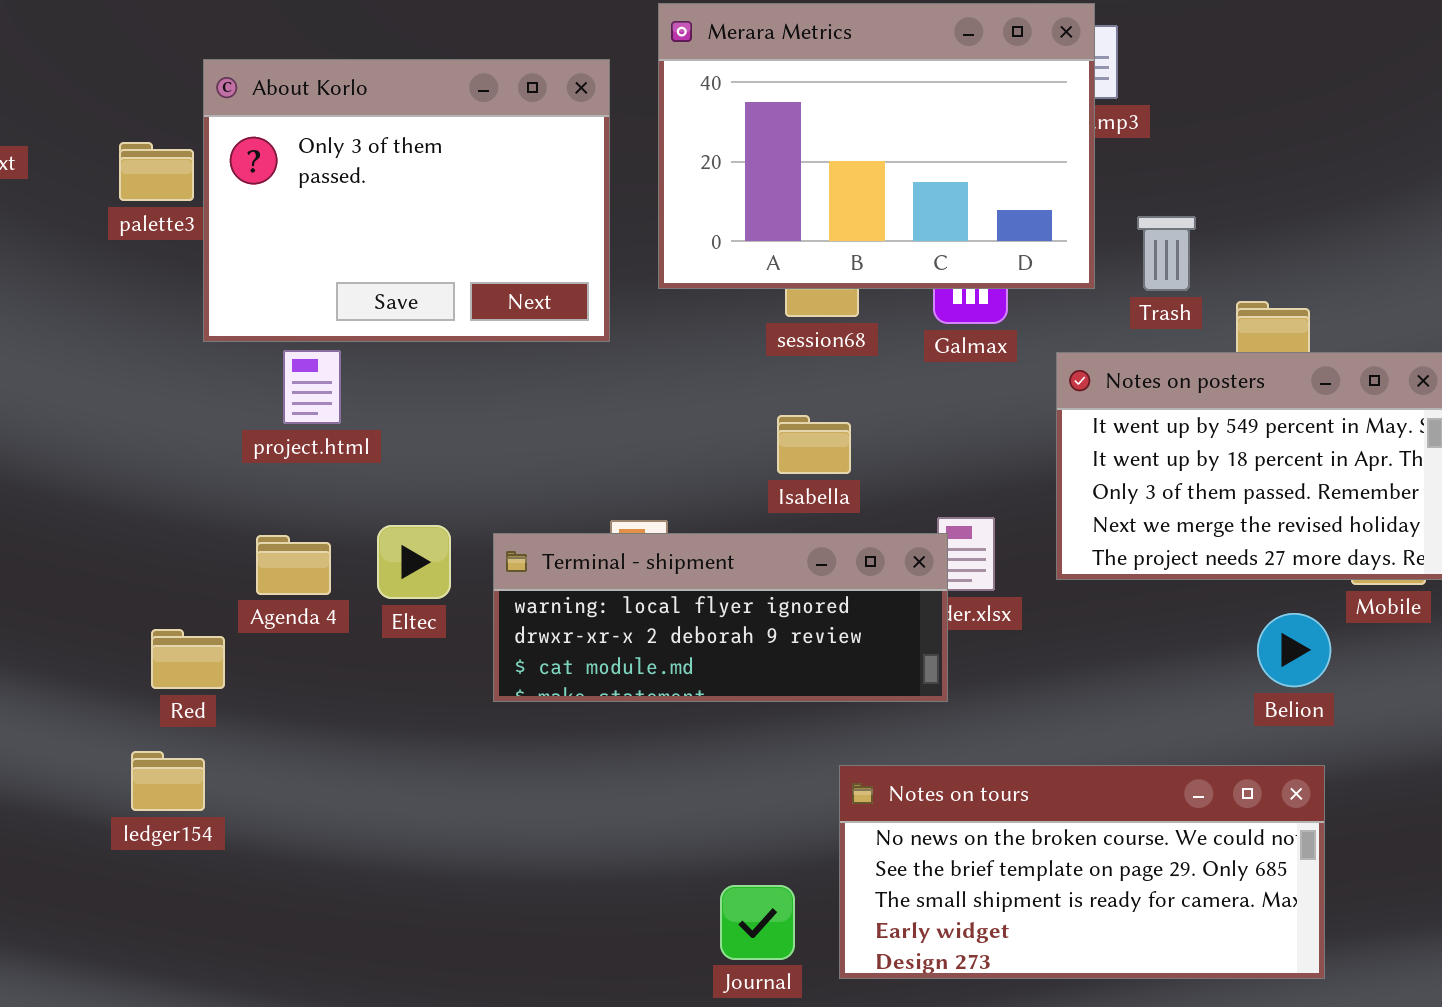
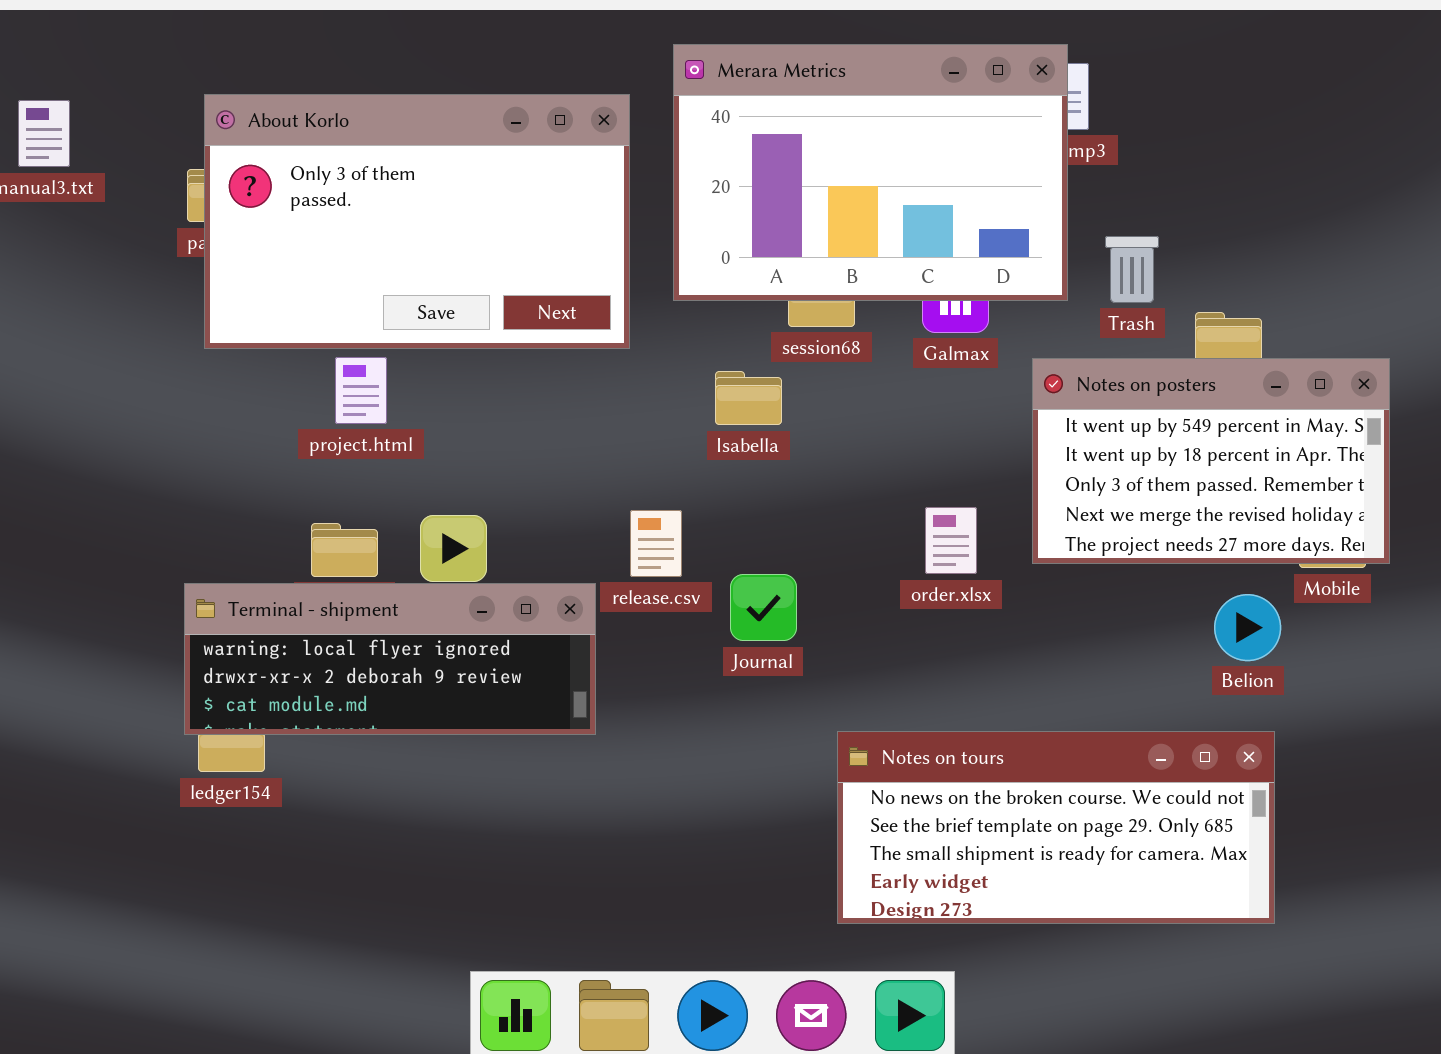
About Korlo: [203,59,610,342] -> [204,94,630,349], resized
Isabella: [777,415,851,474] -> [715,371,782,425], moved
Terminal - shipment: [493,533,948,702] -> [184,583,596,735], moved
Journal: [720,885,795,960] -> [730,574,797,641], moved

